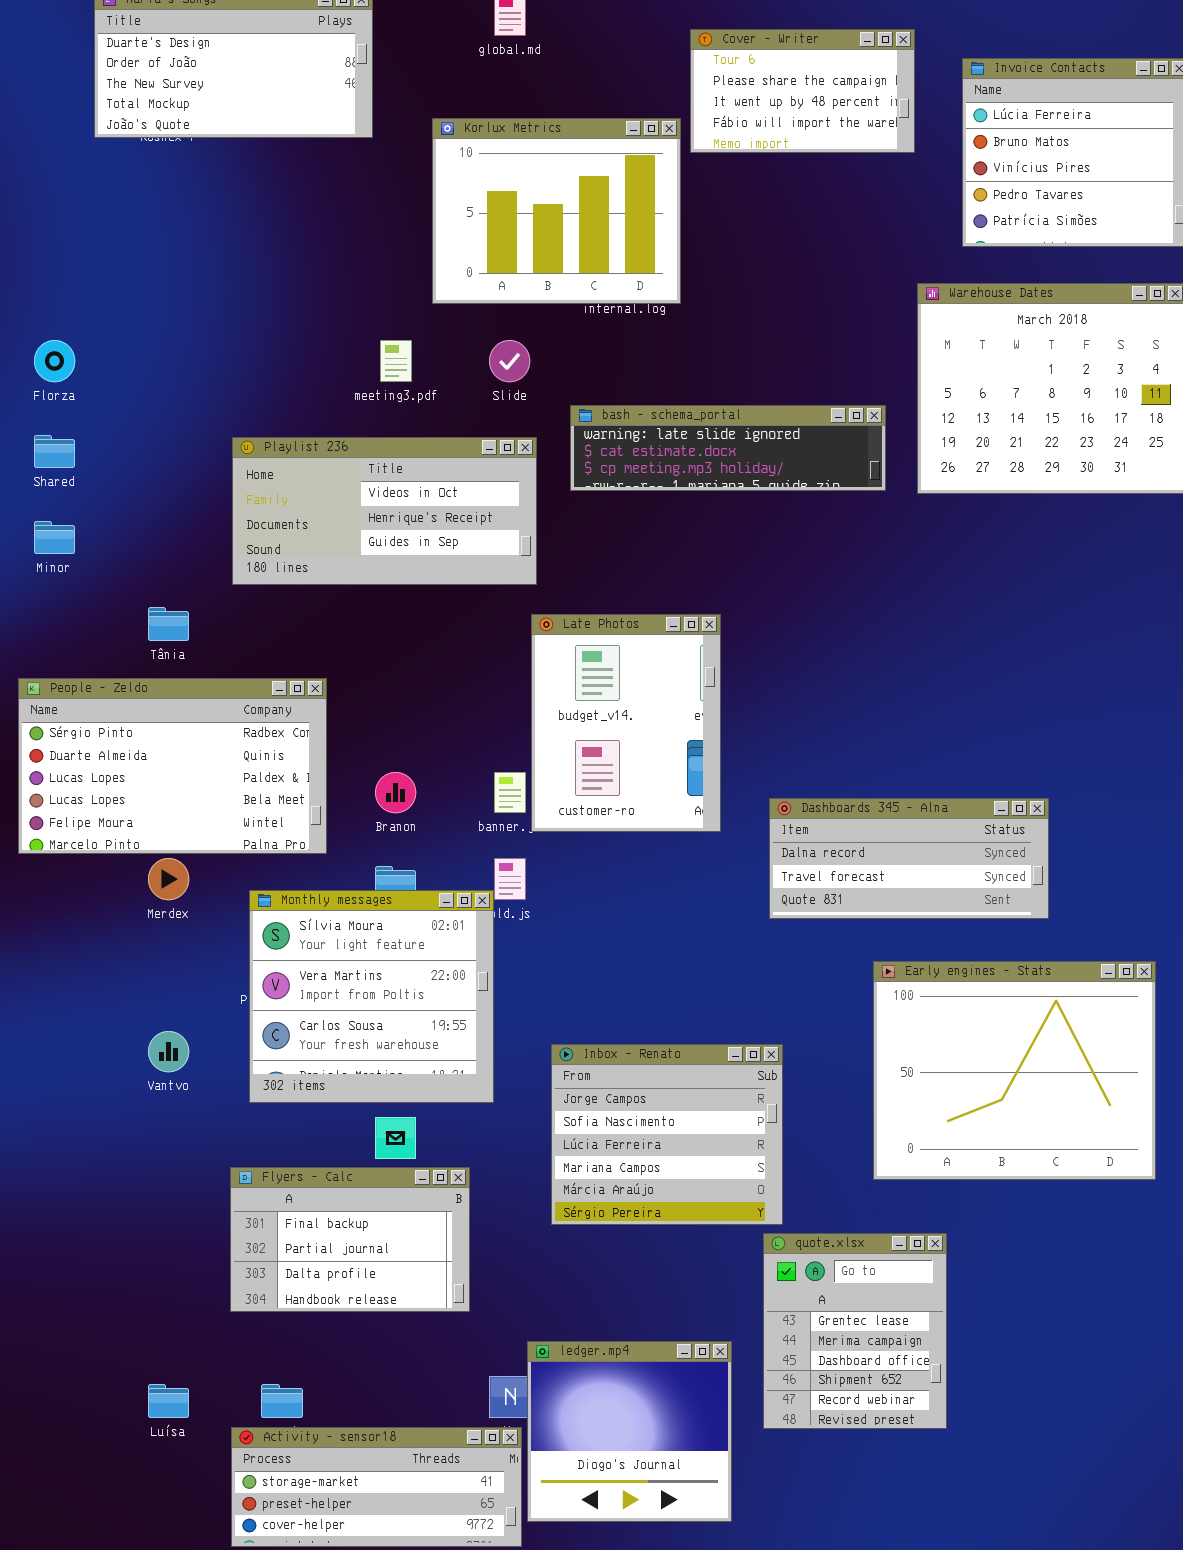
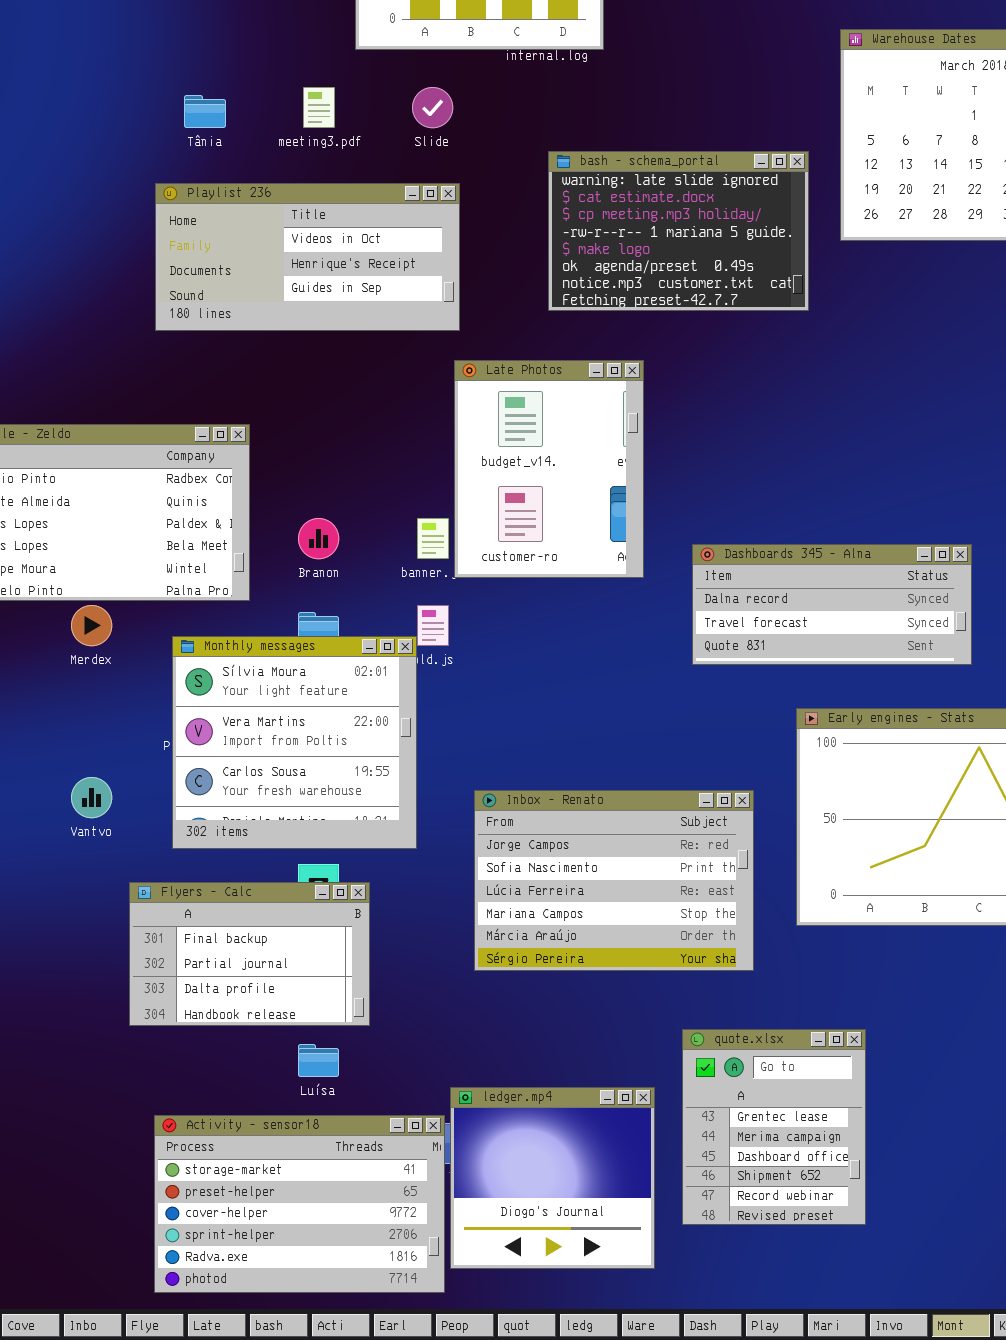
bash - schema_portal: [570,405,886,491] -> [548,151,809,311], resized
Tânia: [148,607,189,641] -> [184,95,226,128], moved
Inbox - Renato: [551,1044,783,1225] -> [474,790,754,971], resized
Flyers - Calc: [230,1167,470,1312] -> [129,882,370,1026], moved
quote.xlsx: [763,1233,947,1429] -> [682,1029,866,1225], moved
Luísa: [148,1384,189,1418] -> [298,1044,339,1077], moved
Activity - sensor18: [231,1427,522,1547] -> [154,1115,445,1293], resized

